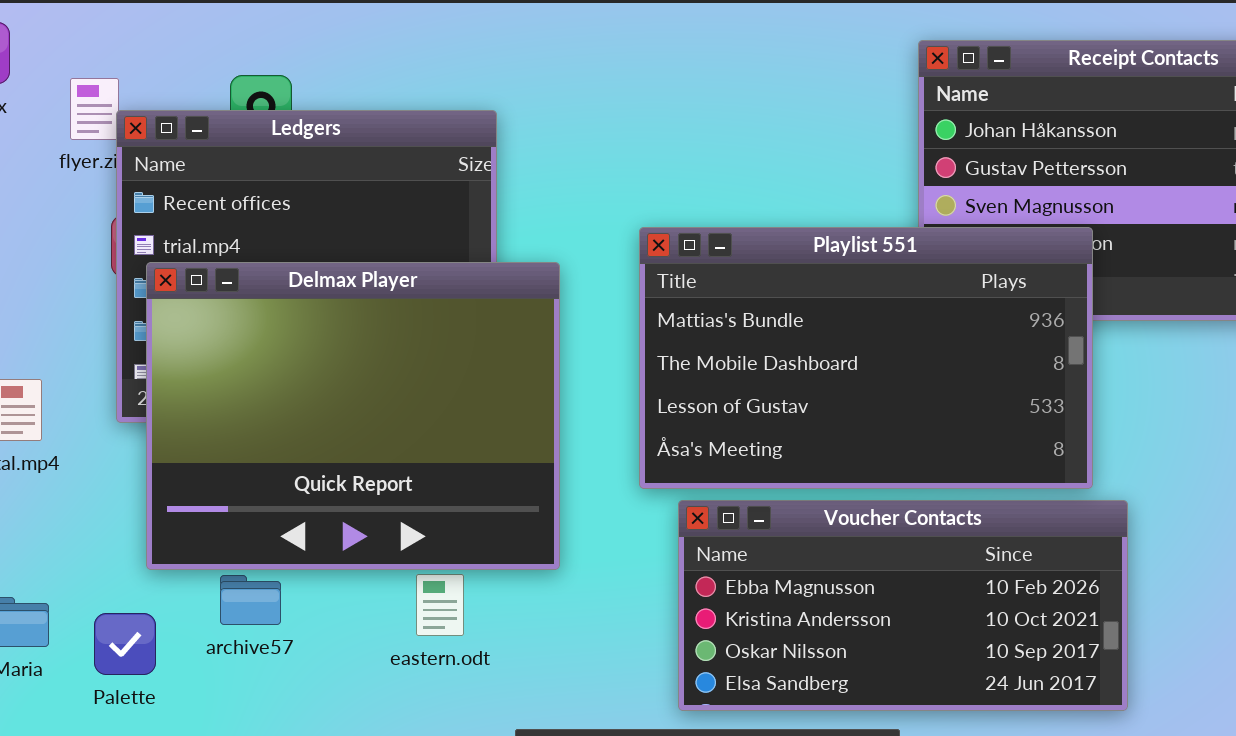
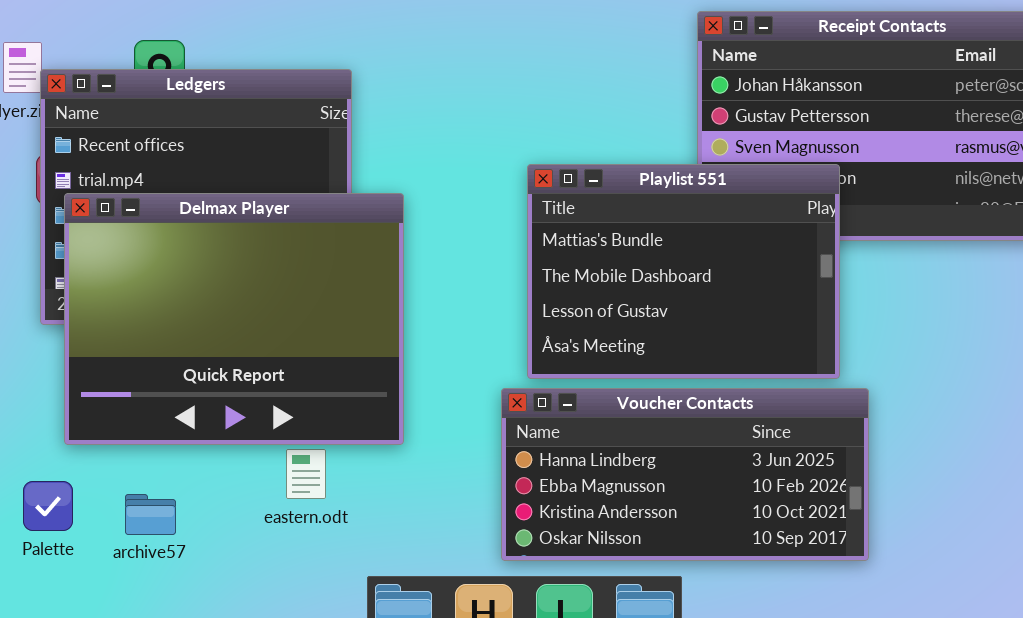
Playlist 551: [639,227,1093,489] -> [527,164,840,379], resized
Voucher Contacts: [678,500,1128,711] -> [501,388,869,561], scrolled up 1 row
archive57: [220,575,281,625] -> [125,494,176,535], moved

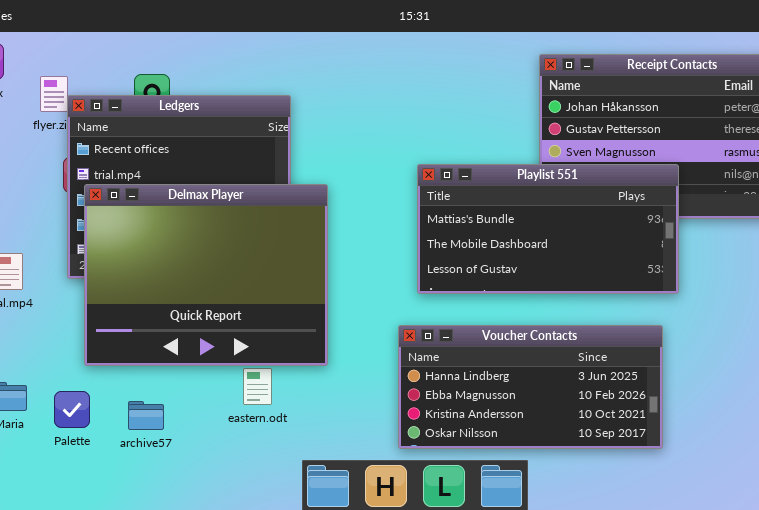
Playlist 551: [527,164,840,379] -> [417,164,679,294], resized

